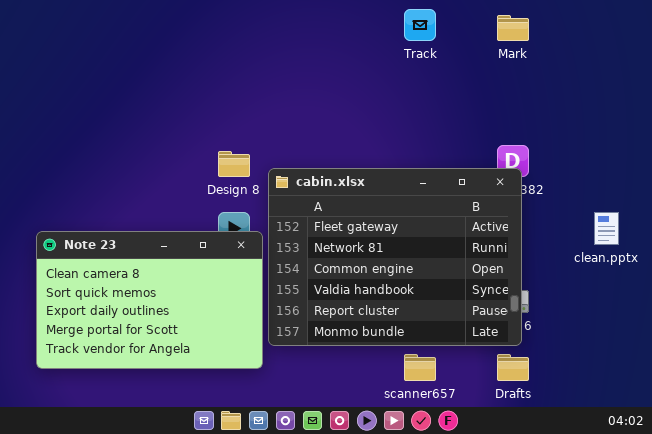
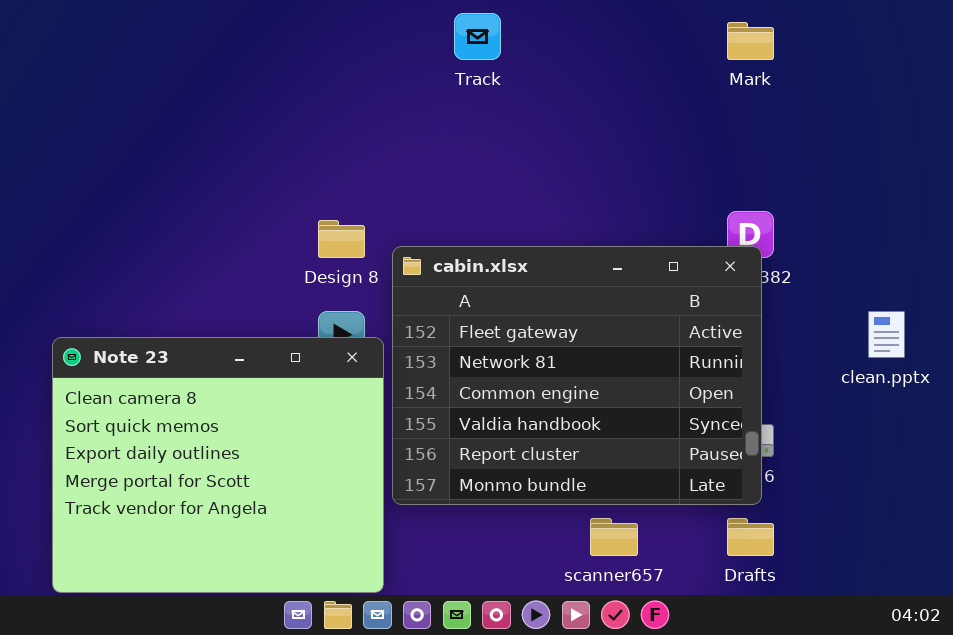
Track: [404,9,436,41] -> [454,13,501,60], moved
Note 23: [36,231,263,369] -> [52,337,384,593], resized

